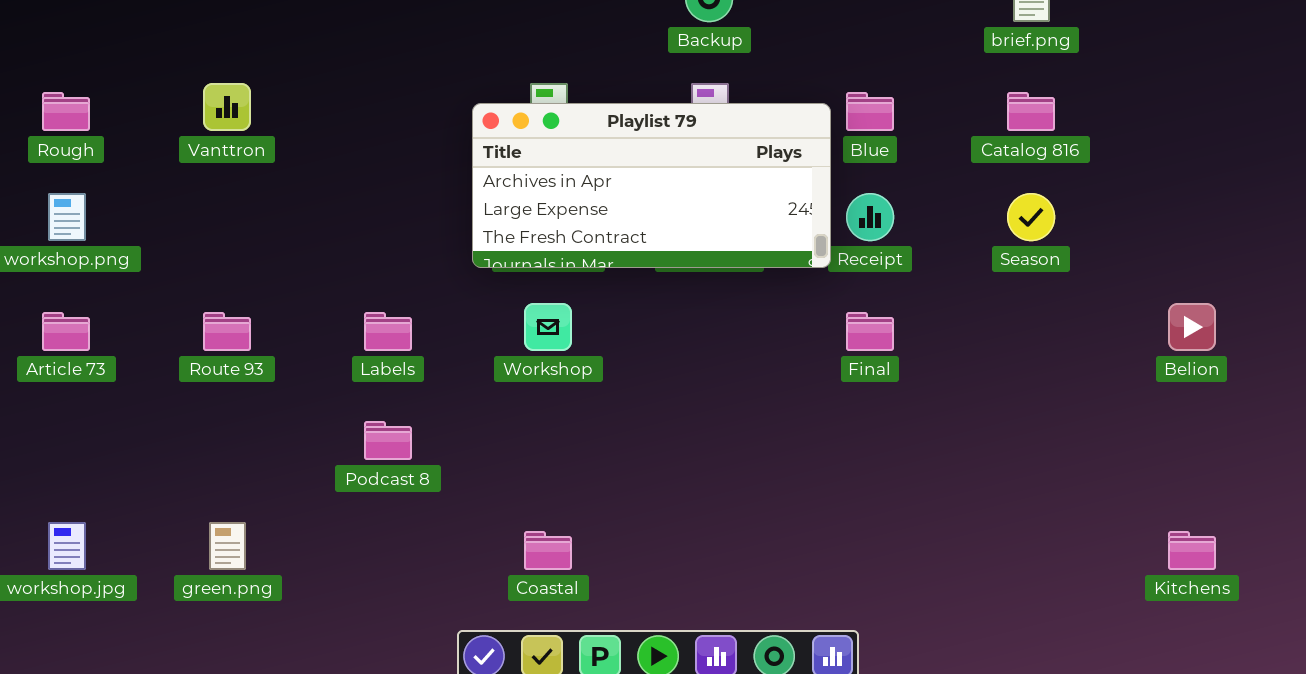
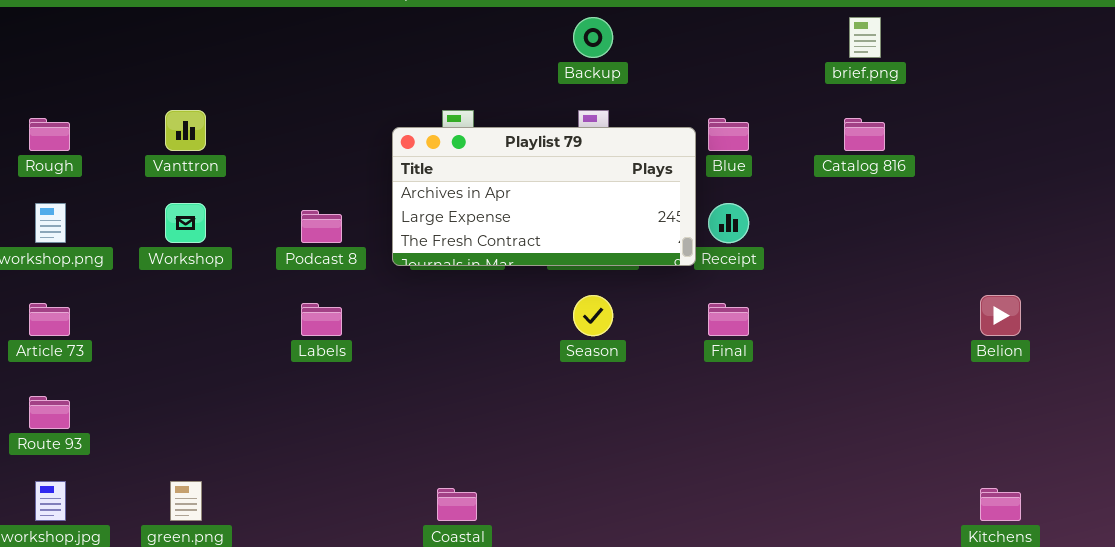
Season: [1007,193,1055,241] -> [573,295,613,336], moved
Workshop: [524,303,572,351] -> [165,203,206,243], moved
Route 93: [203,312,251,351] -> [29,396,70,429], moved
Podcast 8: [364,421,412,460] -> [301,210,342,243], moved

